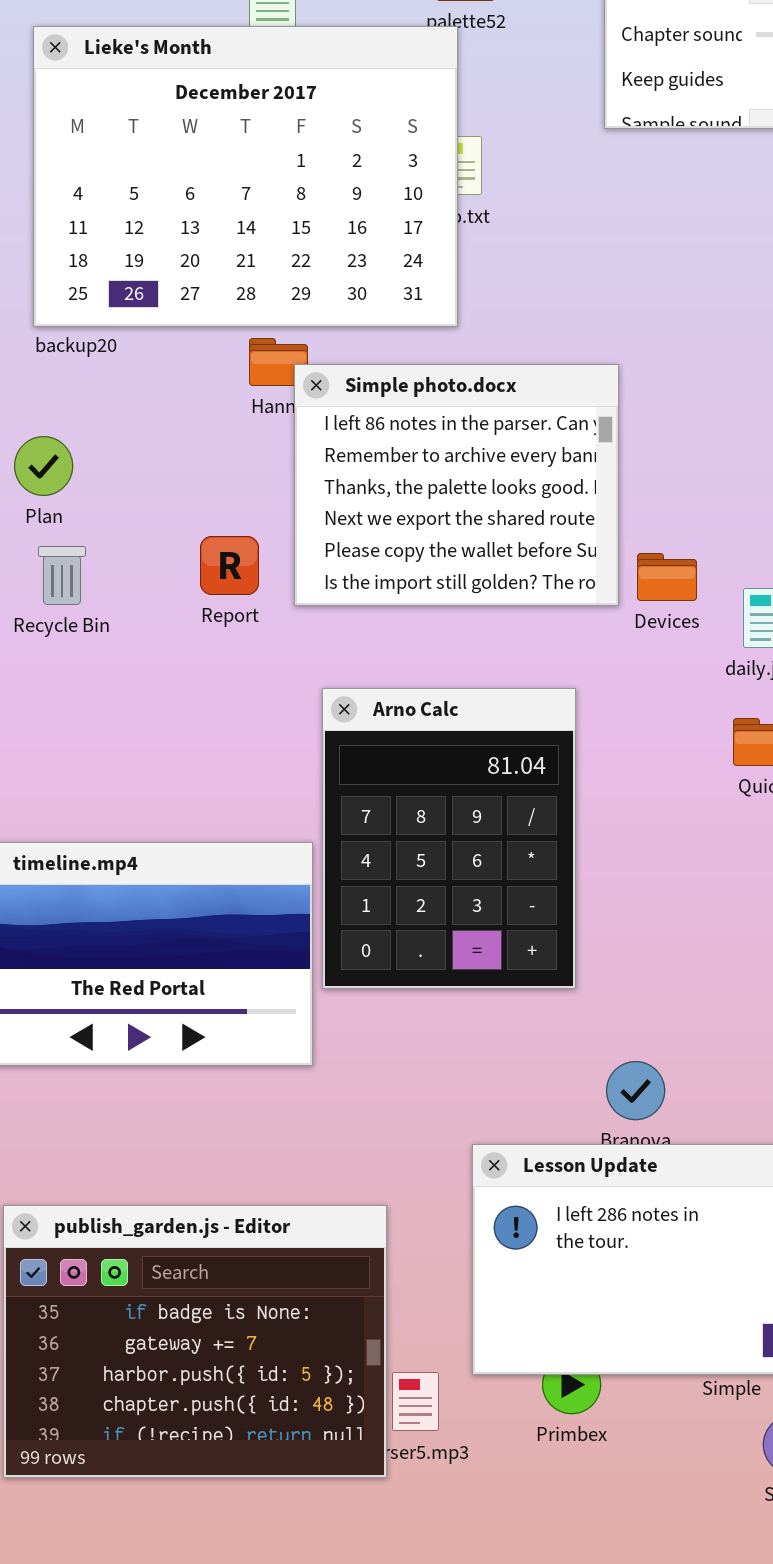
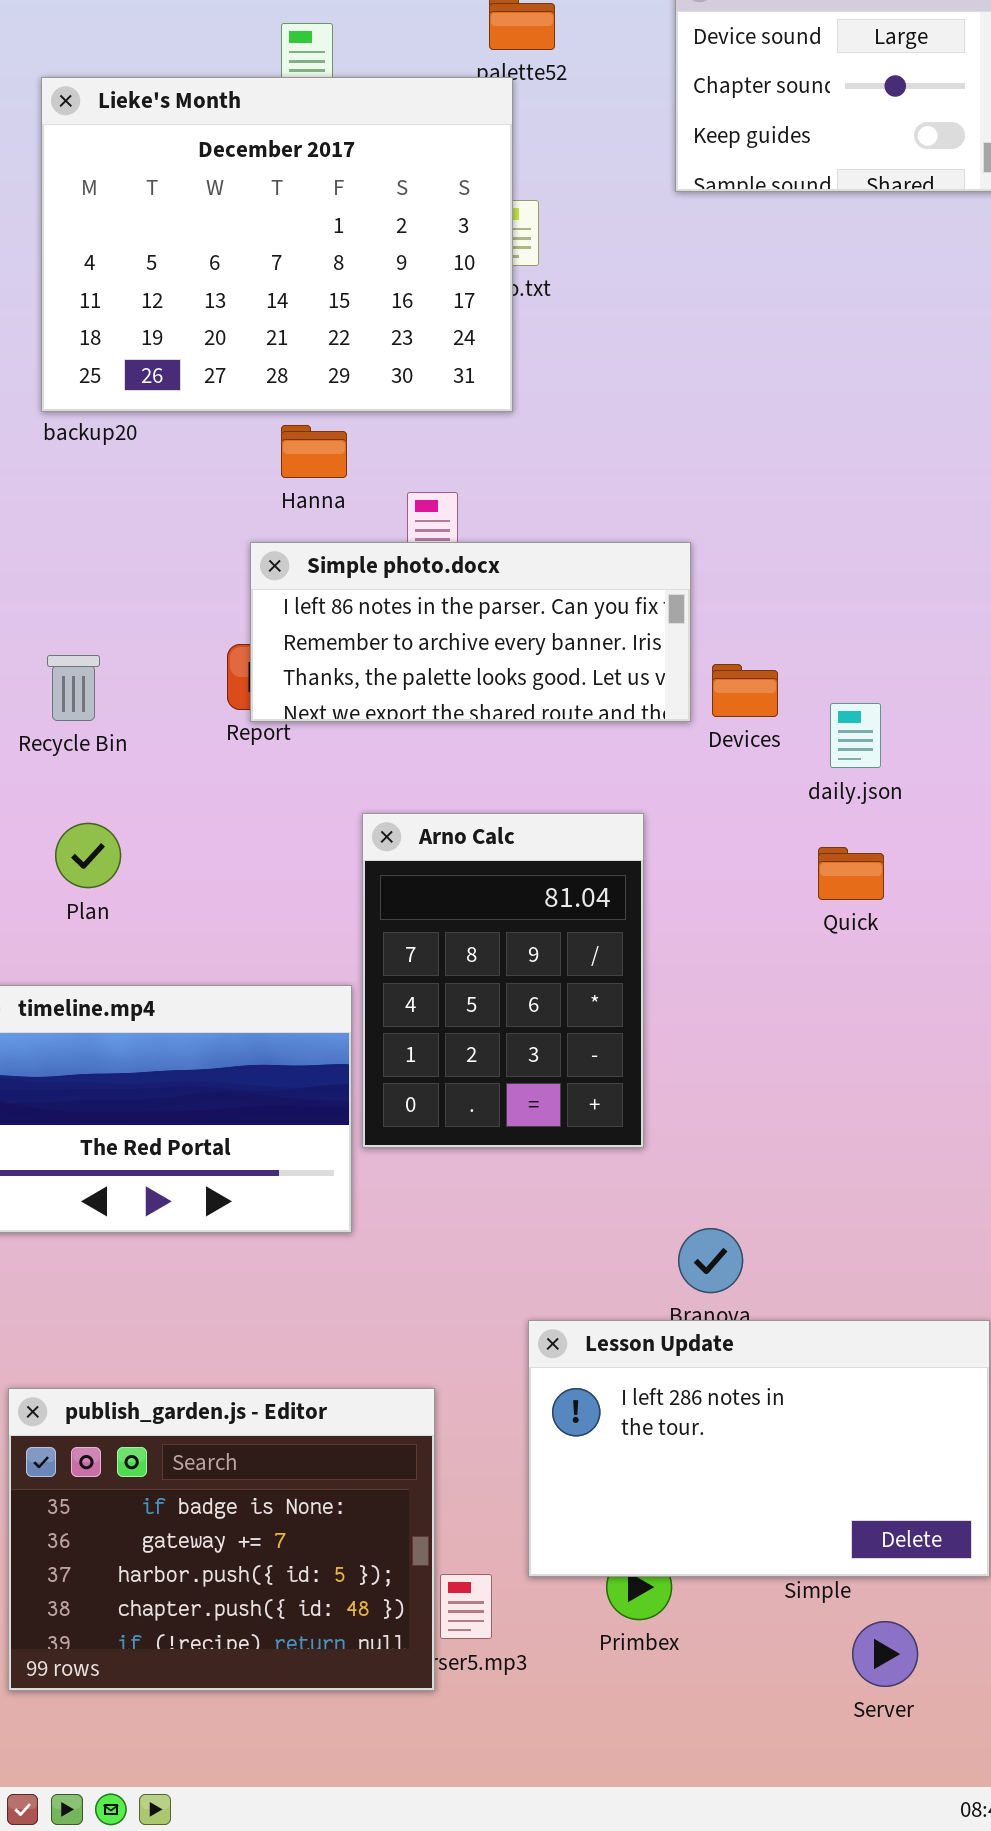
Simple photo.docx: [294,364,619,606] -> [250,542,691,722], resized
Plan: [14,436,73,496] -> [55,823,121,888], moved

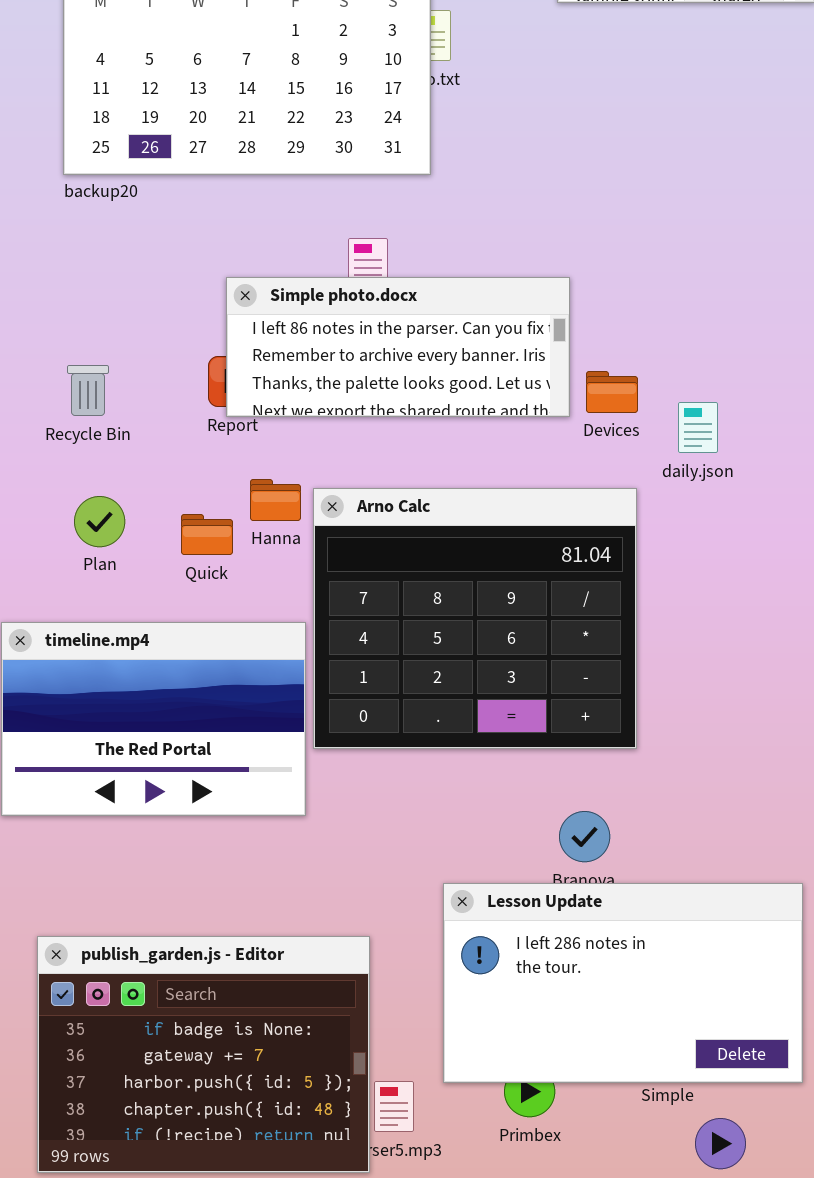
Hanna: [281,425,347,478] -> [250,479,301,521], moved
Arno Calc: [362,813,644,1148] -> [313,488,637,749], resized
Quick: [818,847,884,900] -> [181,514,233,555], moved

